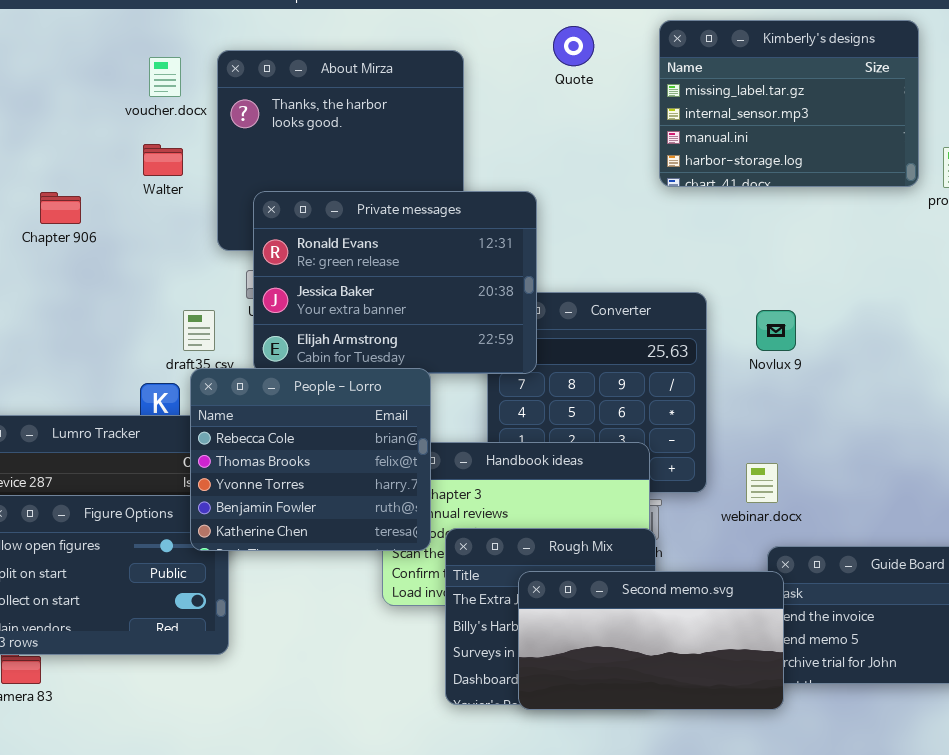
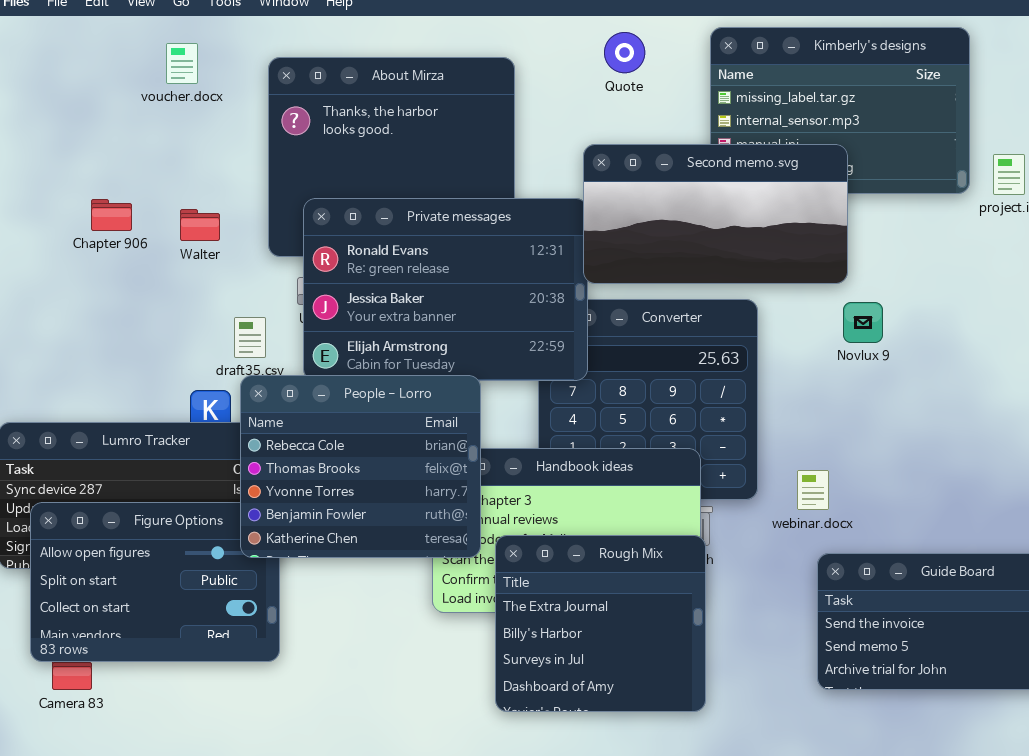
voucher.docx: [149,57,181,97] -> [166,43,198,84], moved
Walter: [143,144,183,176] -> [180,209,220,241], moved
Novlux 9: [756,310,796,351] -> [843,302,883,343], moved
Second memo.svg: [518,571,784,710] -> [583,144,848,284], moved

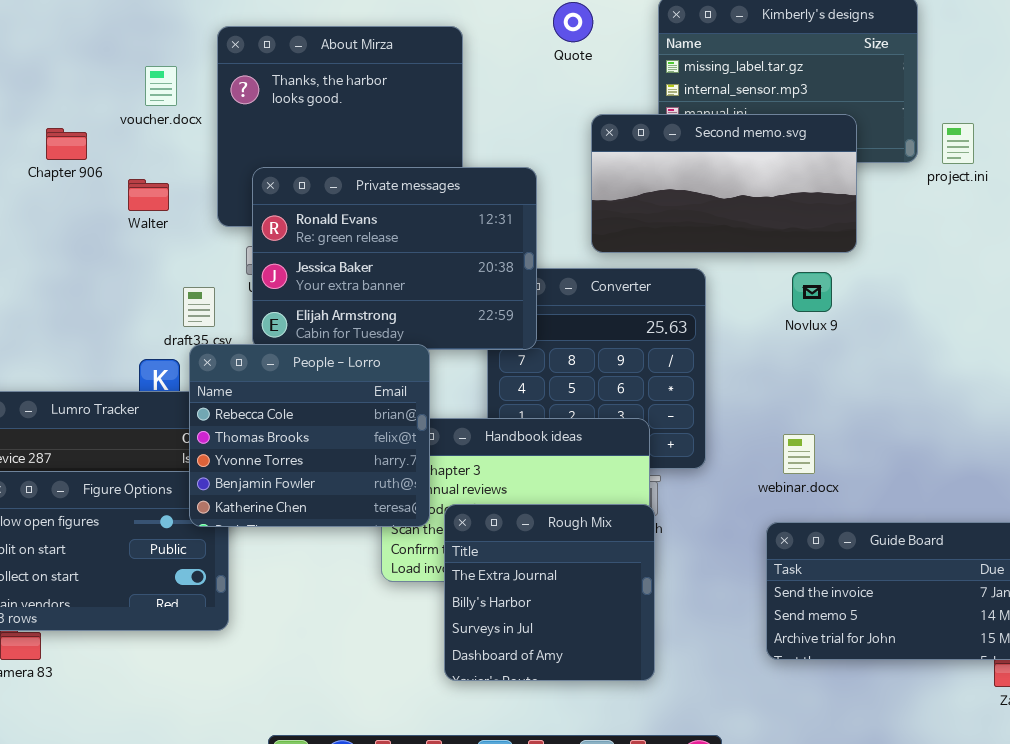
voucher.docx: [166,43,198,84] -> [145,66,177,106], moved
Second memo.svg: [583,144,848,284] -> [591,114,857,253], moved
Chapter 906: [91,199,132,231] -> [46,128,87,160], moved
webinar.docx: [797,470,829,510] -> [783,434,815,474], moved

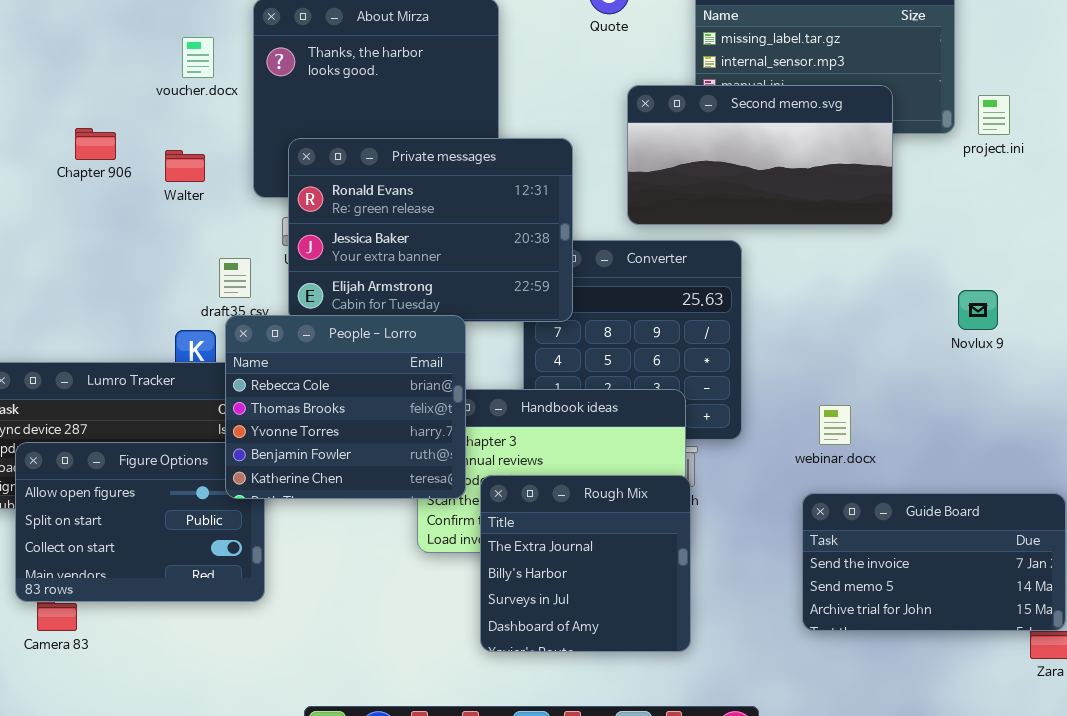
Chapter 906: [46,128,87,160] -> [75,128,116,160], moved
Novlux 9: [792,272,832,312] -> [958,290,998,330], moved

